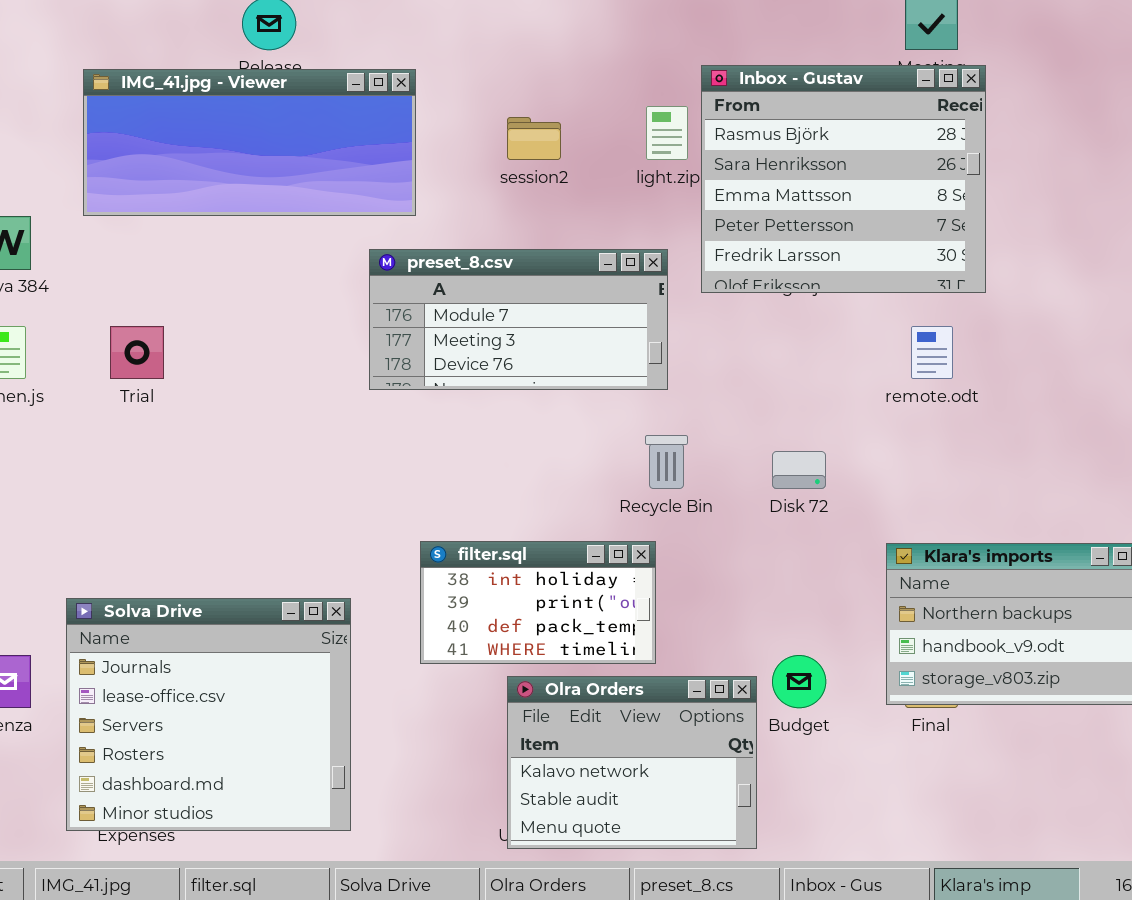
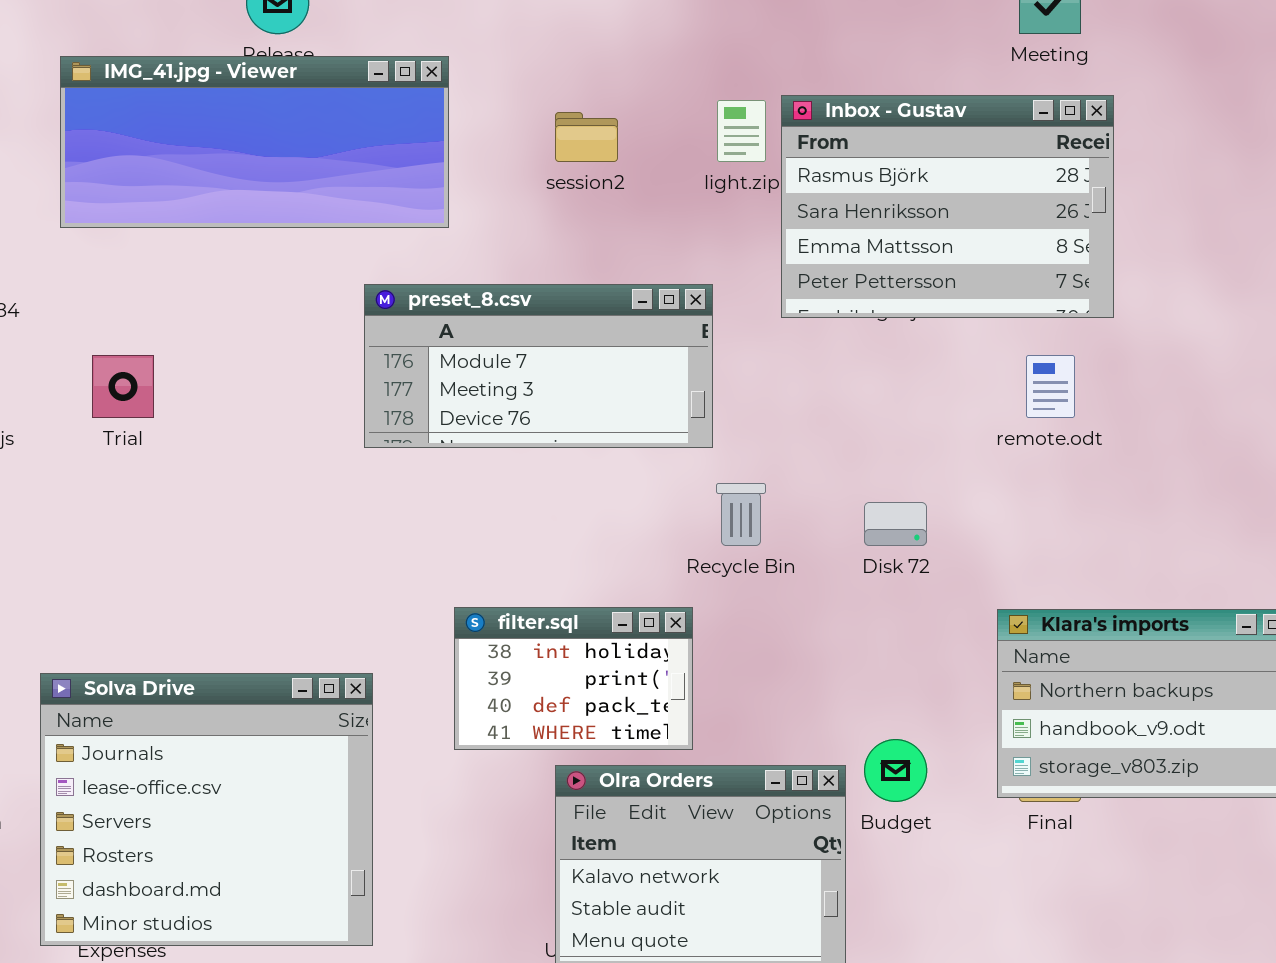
Inbox - Gustav: [701,65,986,293] -> [781,95,1114,318], resized
preset_8.csv: [369,249,668,390] -> [364,284,713,448], moved
filter.sql: [420,541,656,664] -> [454,607,693,750], resized

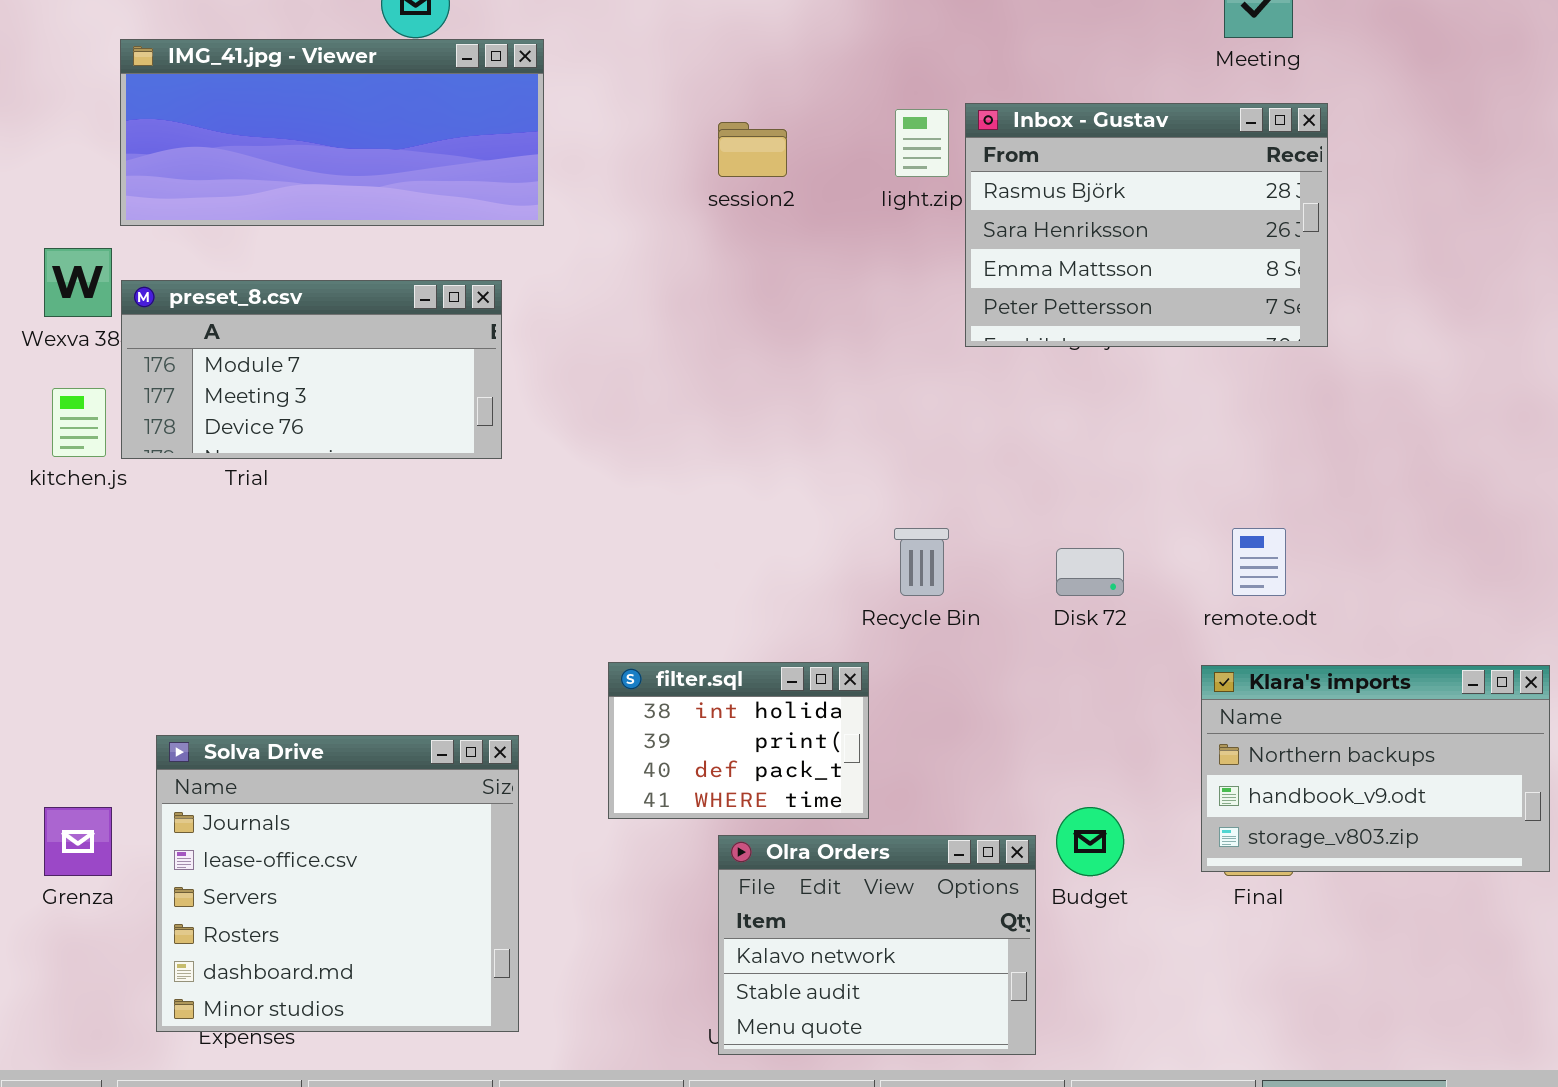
IMG_41.jpg - Viewer: [60,56,449,228] -> [120,39,544,226], moved
preset_8.csv: [364,284,713,448] -> [121,280,502,459], moved
remote.odt: [1026,355,1075,418] -> [1232,528,1286,596], moved

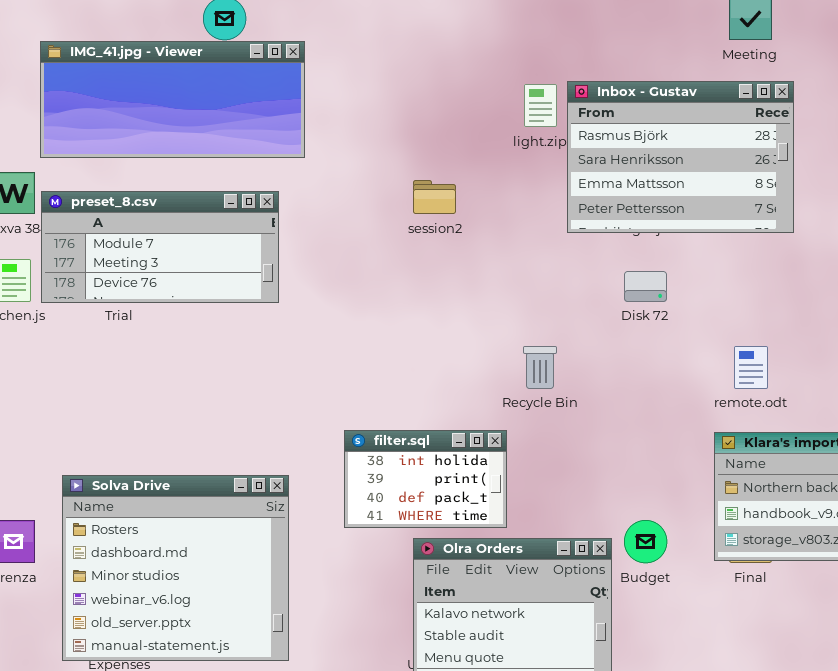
session2: [718,122,787,177] -> [413,180,456,214], moved
Disk 72: [1056,548,1124,596] -> [624,271,667,302], moved
Solva Drive: [156,735,519,1032] -> [62,475,289,661], scrolled down 3 rows

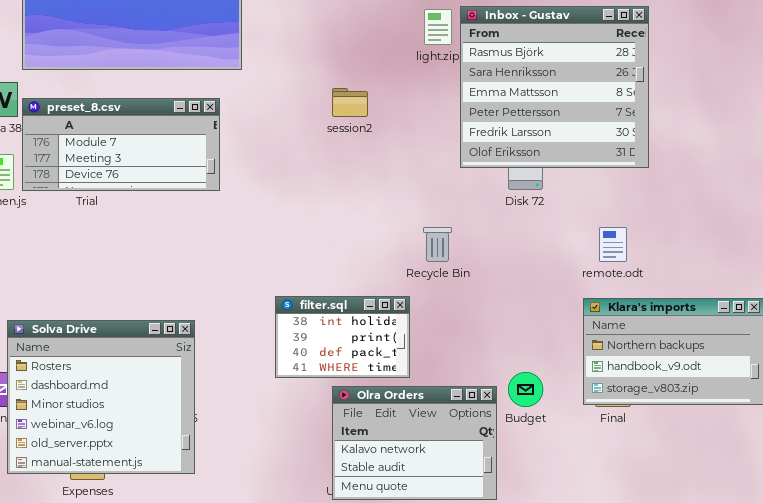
Inbox - Gustav: [567,81,794,233] -> [460,6,649,168], resized
Solva Drive: [62,475,289,661] -> [7,320,195,474], moved

